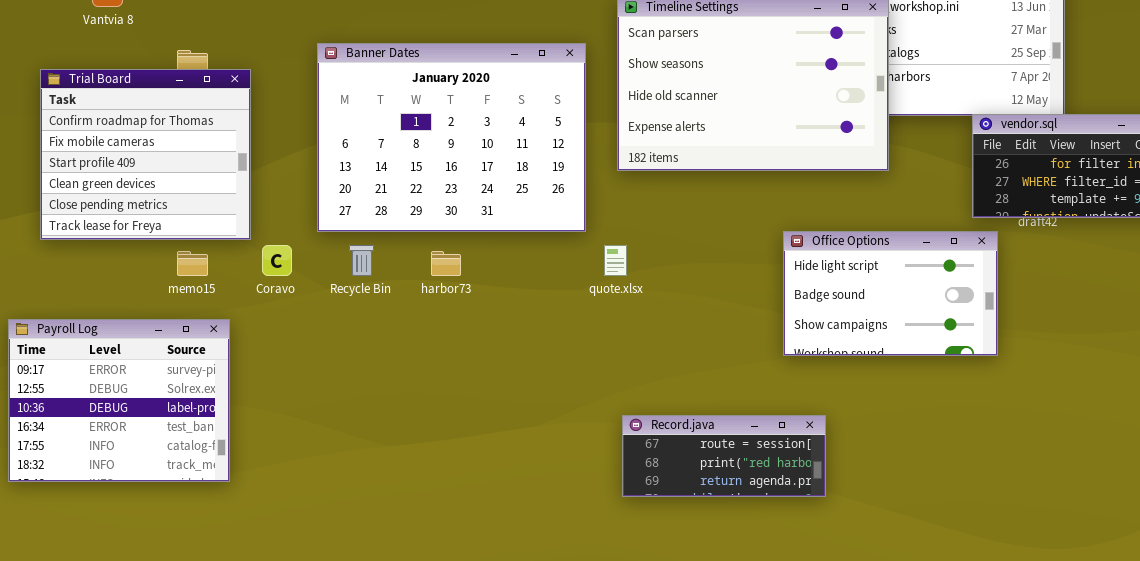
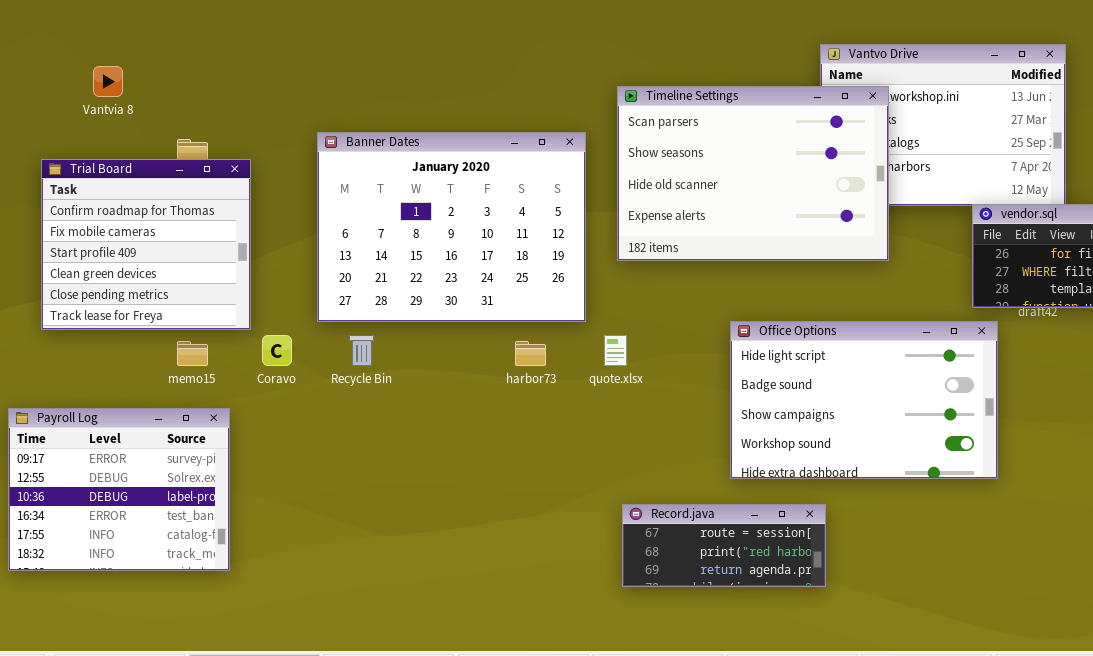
Office Options: [783,231,998,356] -> [730,321,998,479], resized
harbor73: [431,251,461,276] -> [515,341,546,366], moved

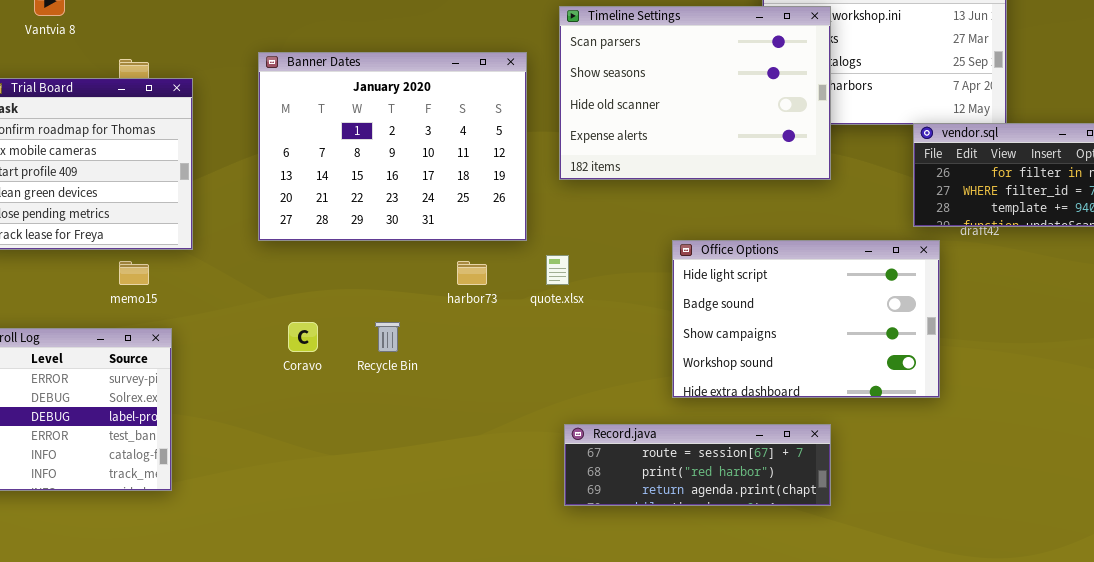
Coravo: [262,335,292,366] -> [288,322,318,352], moved
Recycle Bin: [349,335,374,366] -> [375,322,400,352], moved
Record.java: [622,504,826,587] -> [564,424,831,506], resized

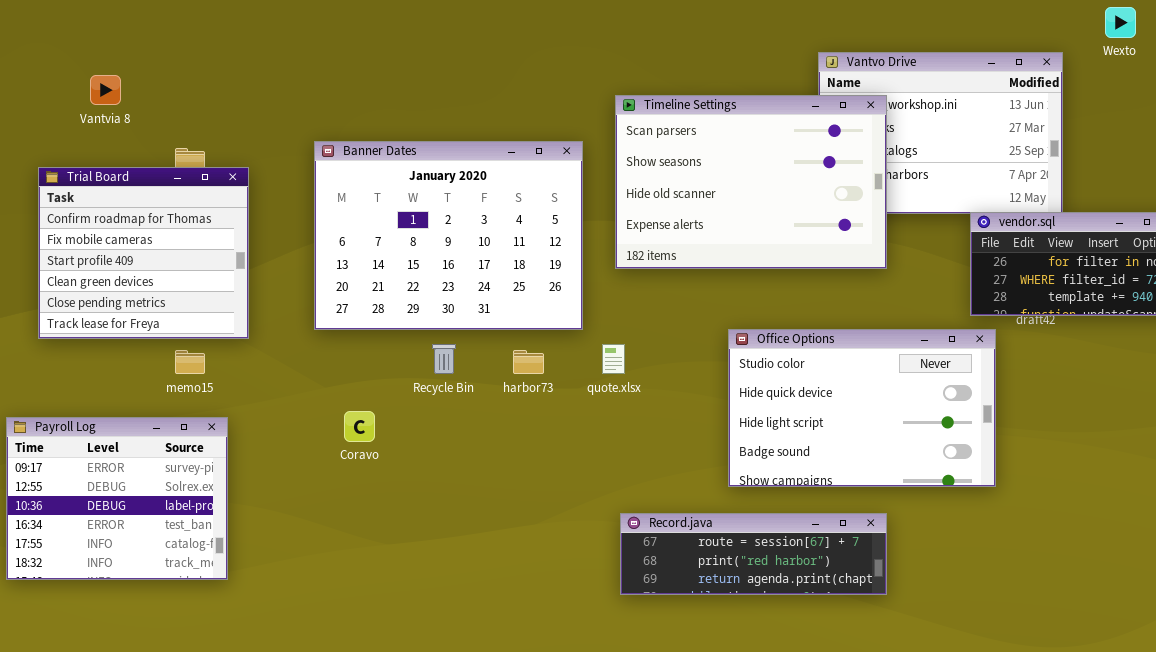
Office Options: [672,240,940,398] -> [728,329,996,487], scrolled up 2 rows
Recycle Bin: [375,322,400,352] -> [432,344,456,374], moved

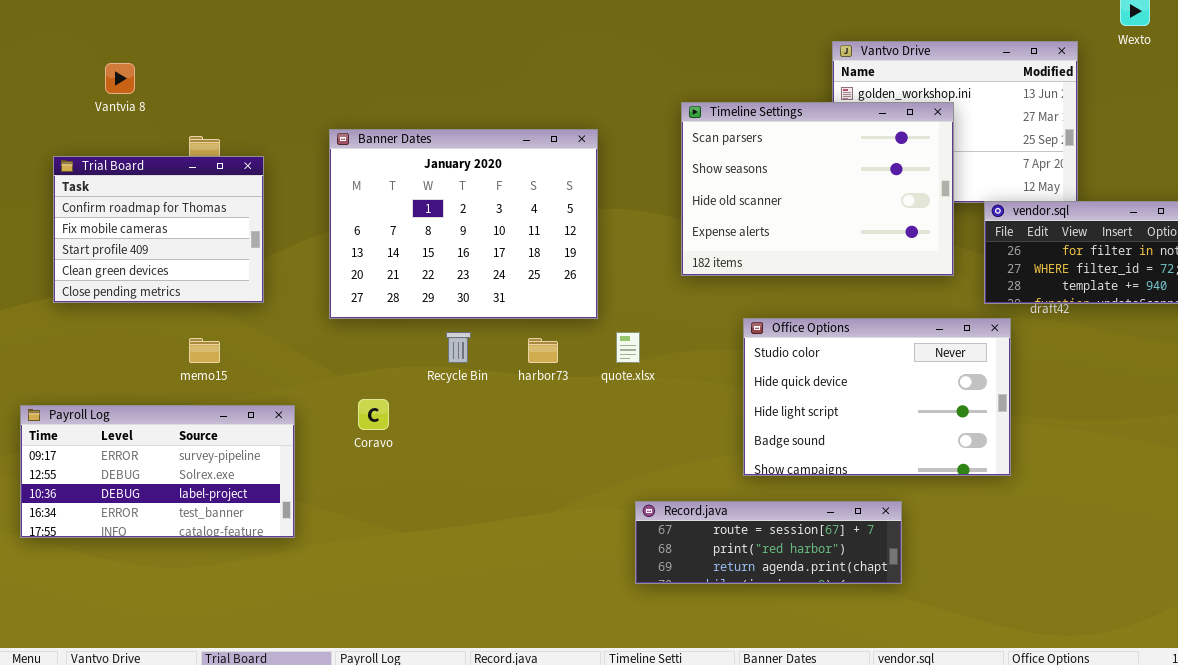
Timeline Settings: [615,95,887,269] -> [681,102,954,276], moved
Trial Board: [38,167,249,339] -> [53,156,264,303], resized
Payroll Log: [6,417,228,580] -> [20,405,295,538], resized

